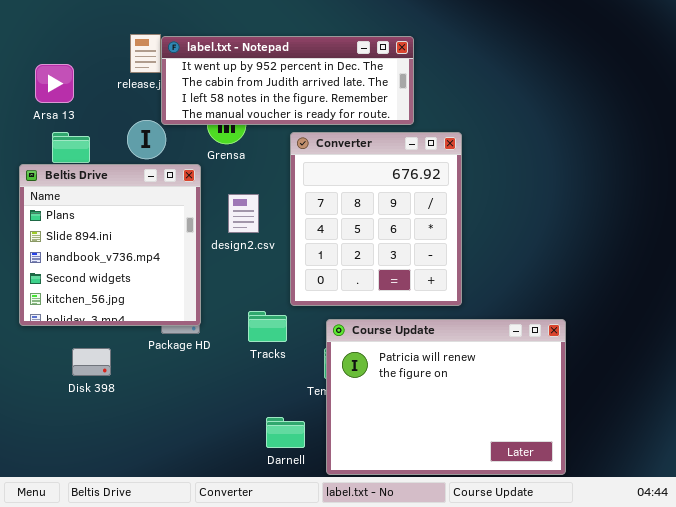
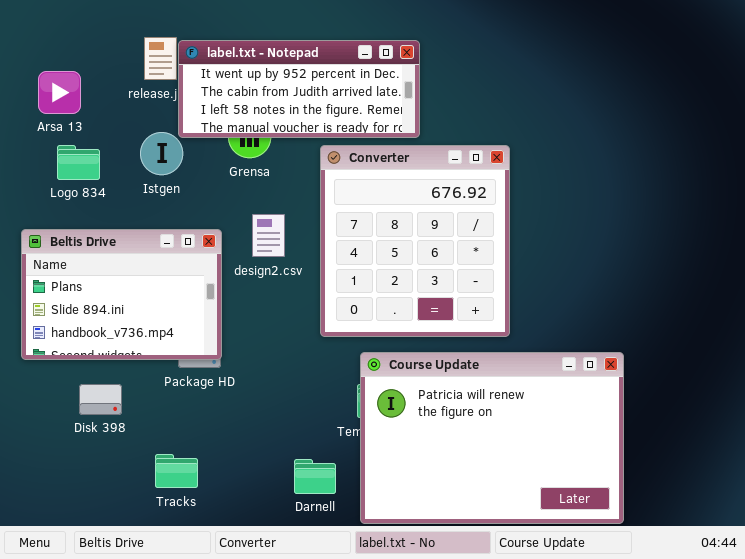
label.txt - Notepad: [161,36,414,125] -> [178,40,420,138], resized
Beltis Drive: [19,164,201,326] -> [21,229,222,360], resized
Tracks: [248,311,287,342] -> [155,454,198,488], moved

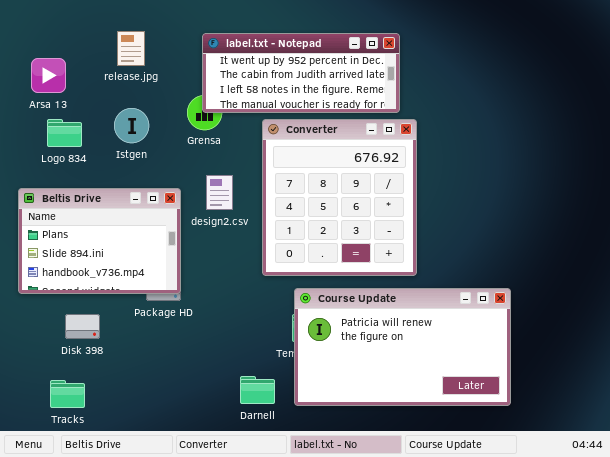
label.txt - Notepad: [178,40,420,138] -> [202,33,400,113], moved
Course Update: [360,352,624,524] -> [294,288,511,406], resized
Tracks: [155,454,198,488] -> [50,380,85,408], moved

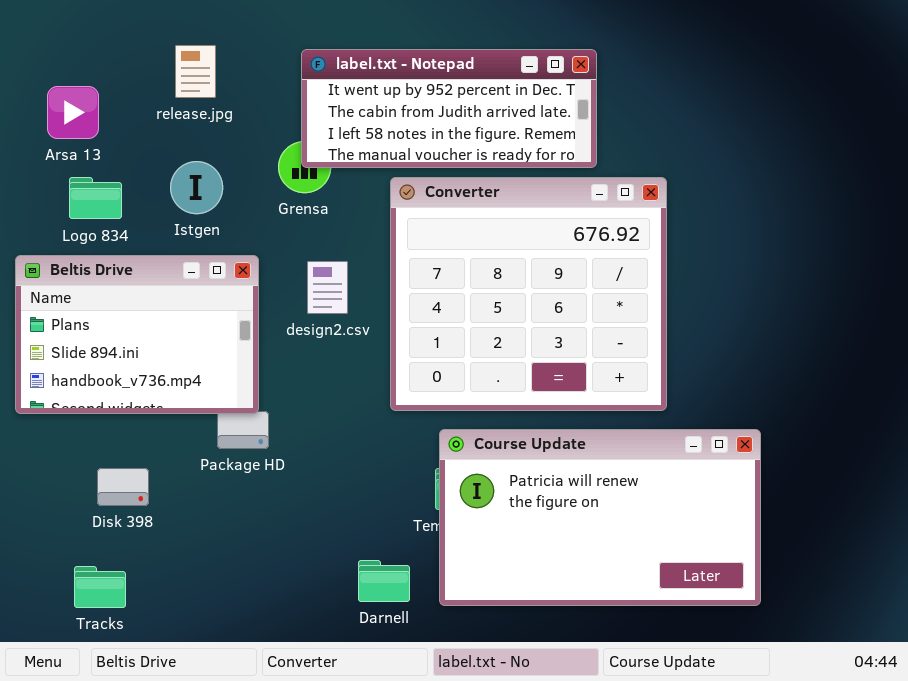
Converter: [262,119,417,276] -> [390,177,667,411], resized
Beltis Drive: [18,188,181,294] -> [15,255,259,414], moved

